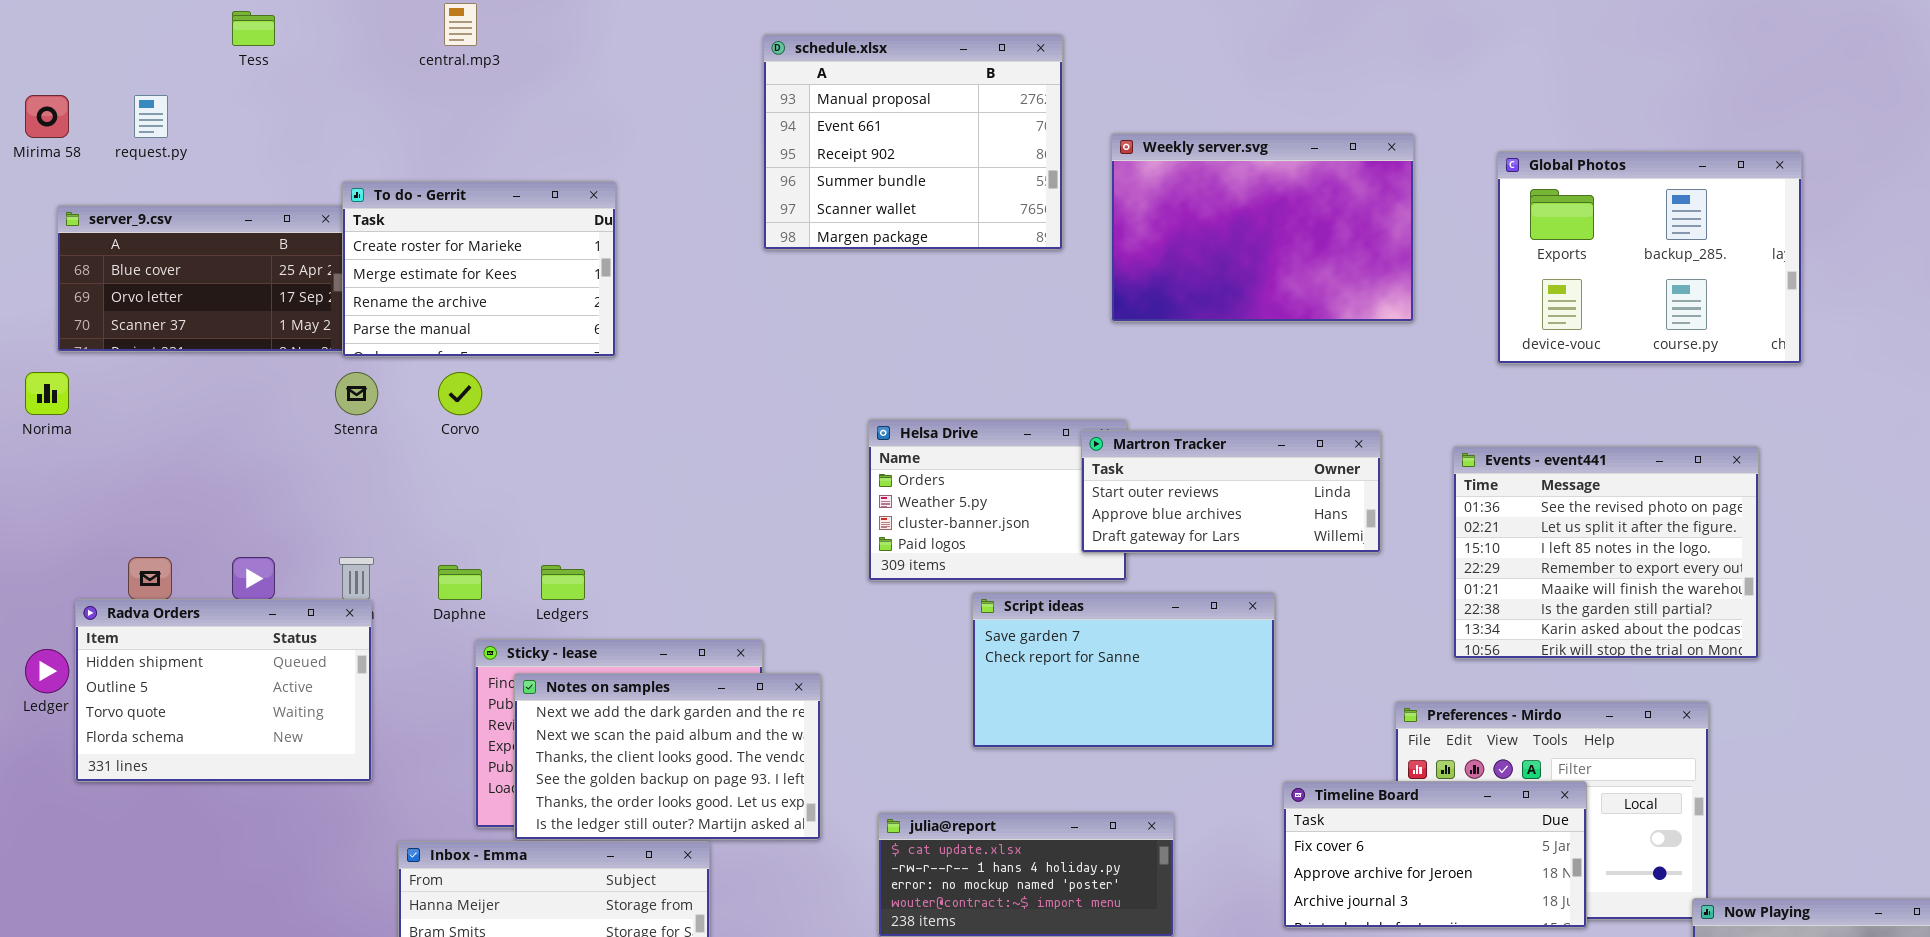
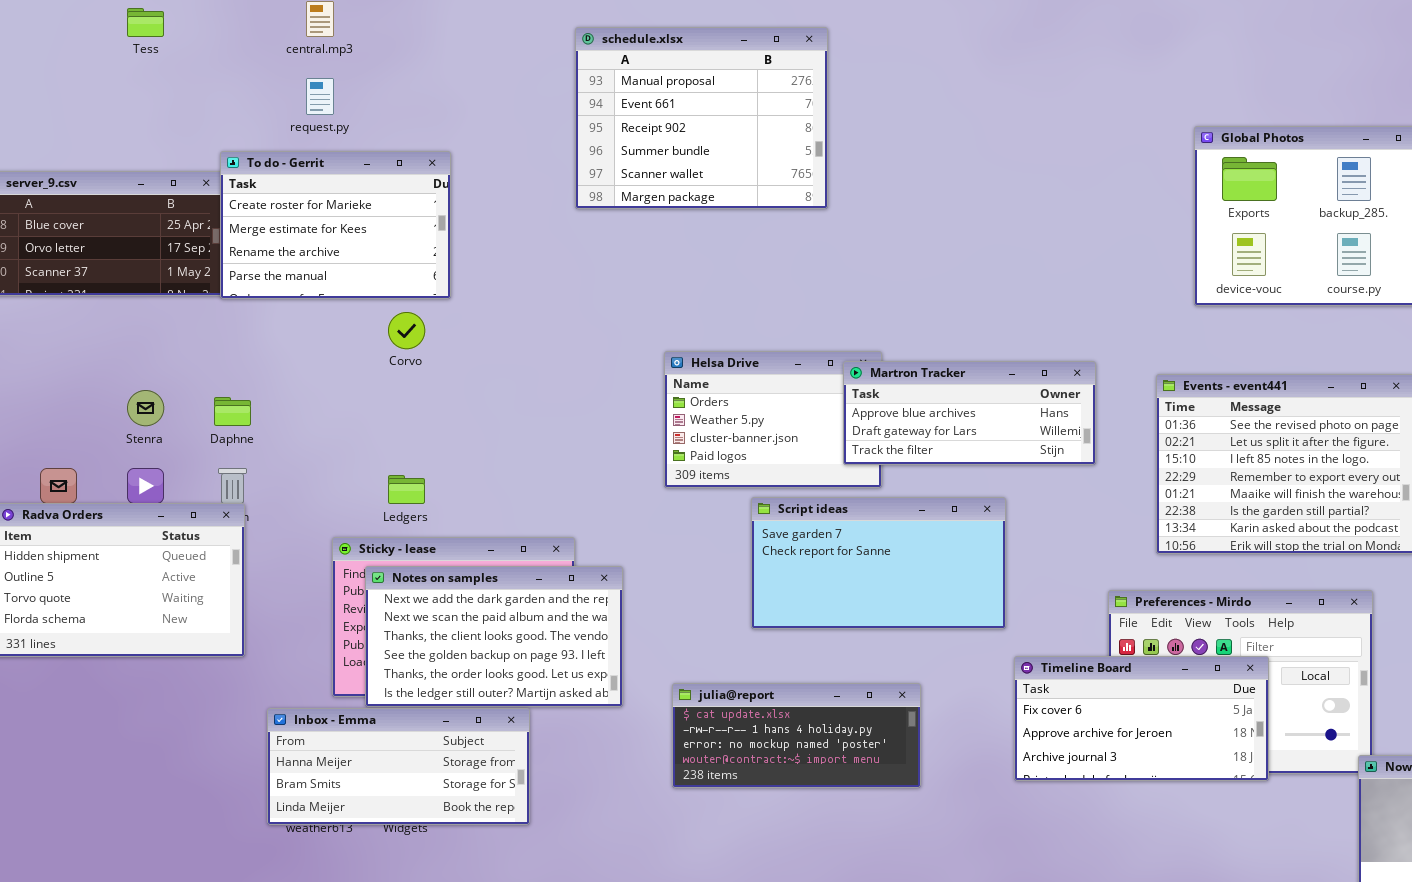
request.py: [134,95,168,138] -> [306,78,334,115], moved
Weekly server.svg: [1111,133,1414,322] -> none, closed
Stenra: [335,372,378,415] -> [127,390,164,426], moved
Corvo: [438,372,482,415] -> [388,312,425,349], moved
Martron Tracker: [1081,430,1381,553] -> [843,361,1096,465], scrolled down 1 row
Daphne: [438,565,482,600] -> [214,397,251,426], moved

